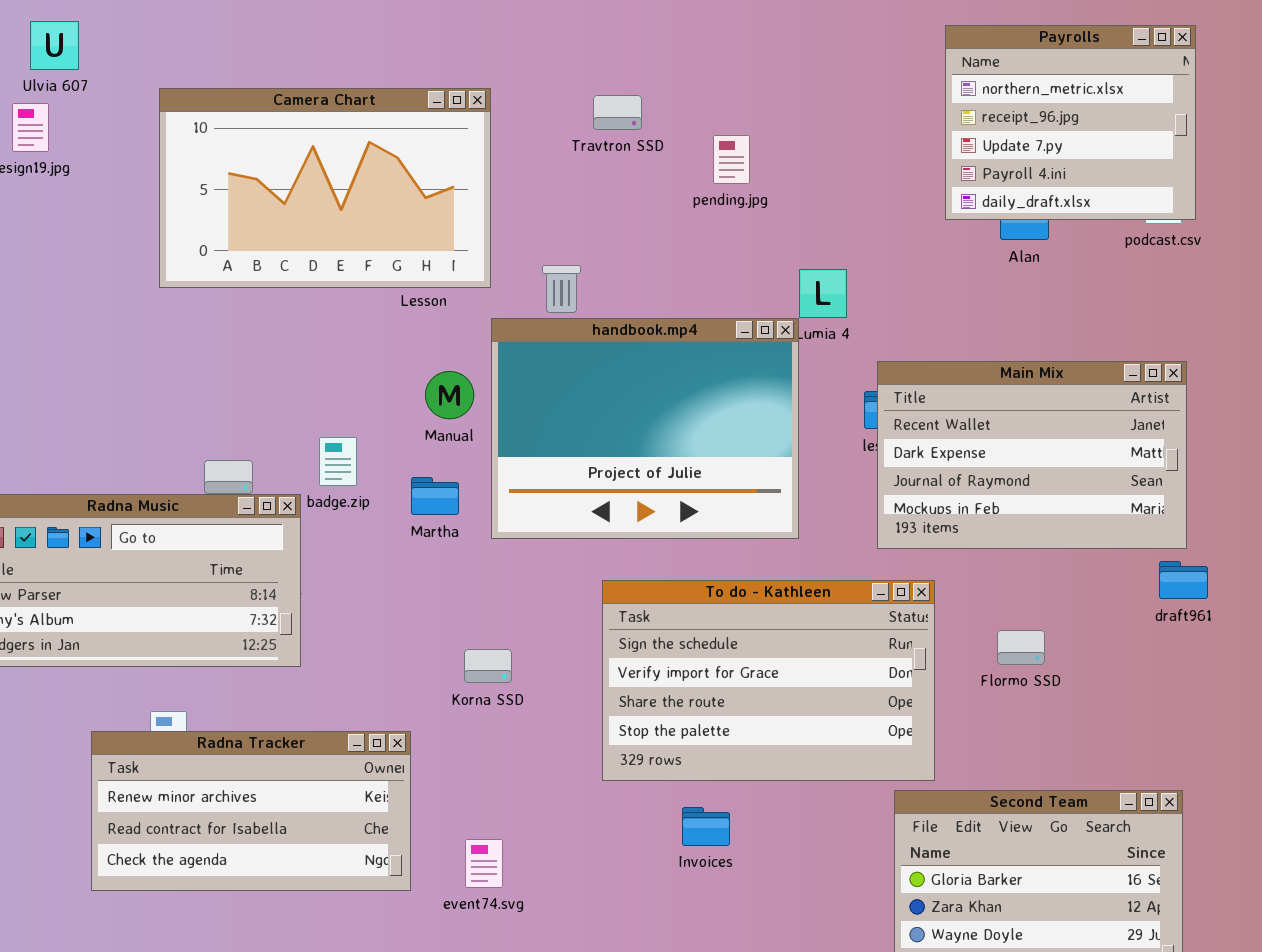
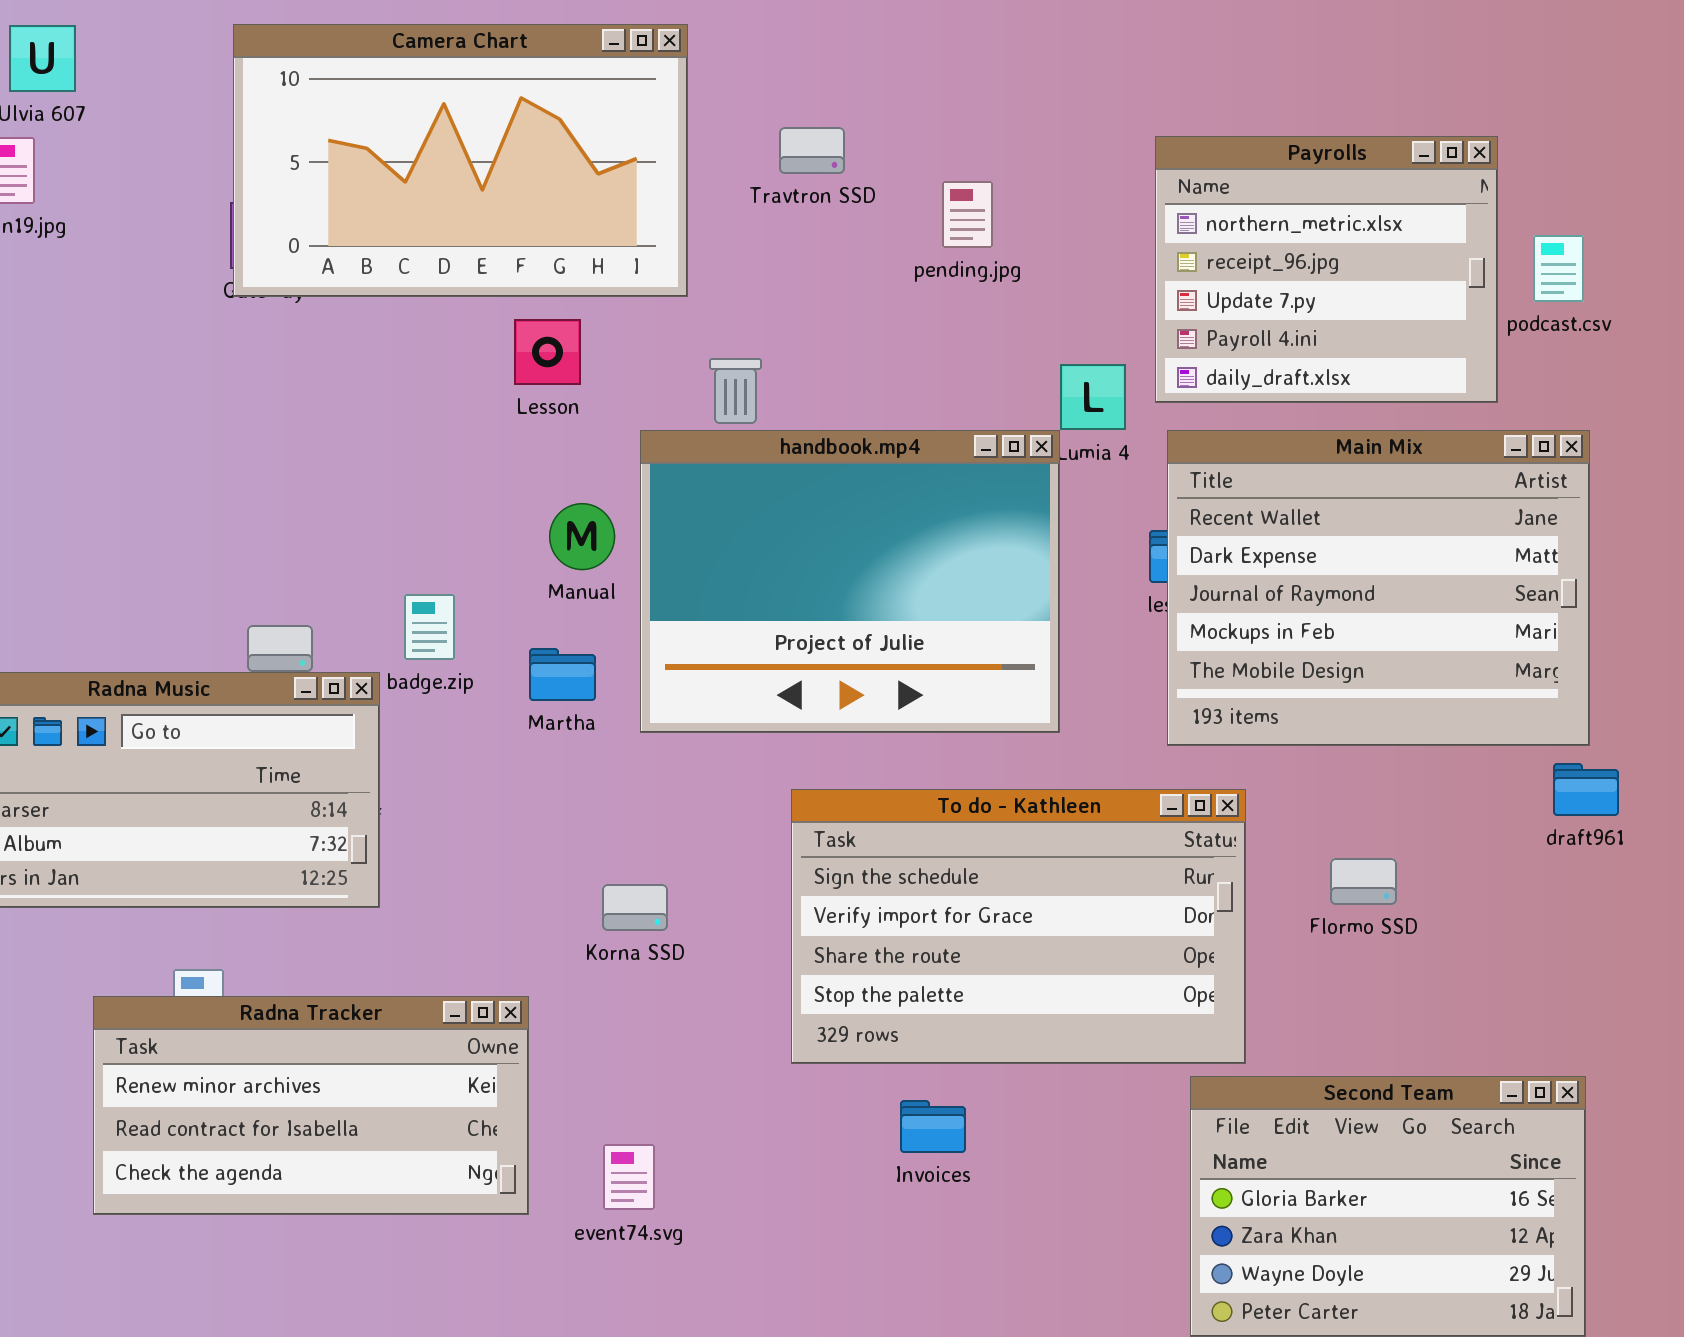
Payrolls: [945,25,1196,220] -> [1155,136,1498,403], moved
Camera Chart: [159,88,491,288] -> [233,24,688,297], moved
Main Mix: [877,361,1187,549] -> [1167,430,1590,746], resized

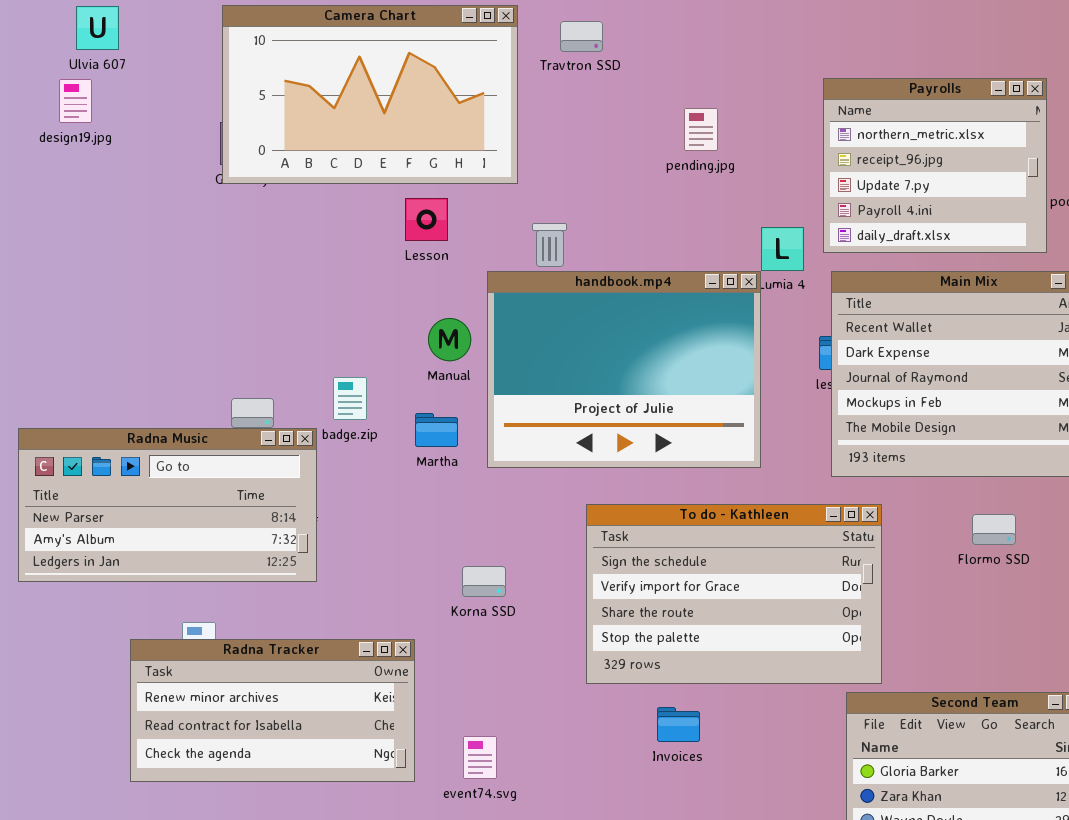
Travtron SSD: [779,127,845,174] -> [560,21,603,52], moved
Flormo SSD: [1330,858,1397,905] -> [972,514,1016,545], moved

